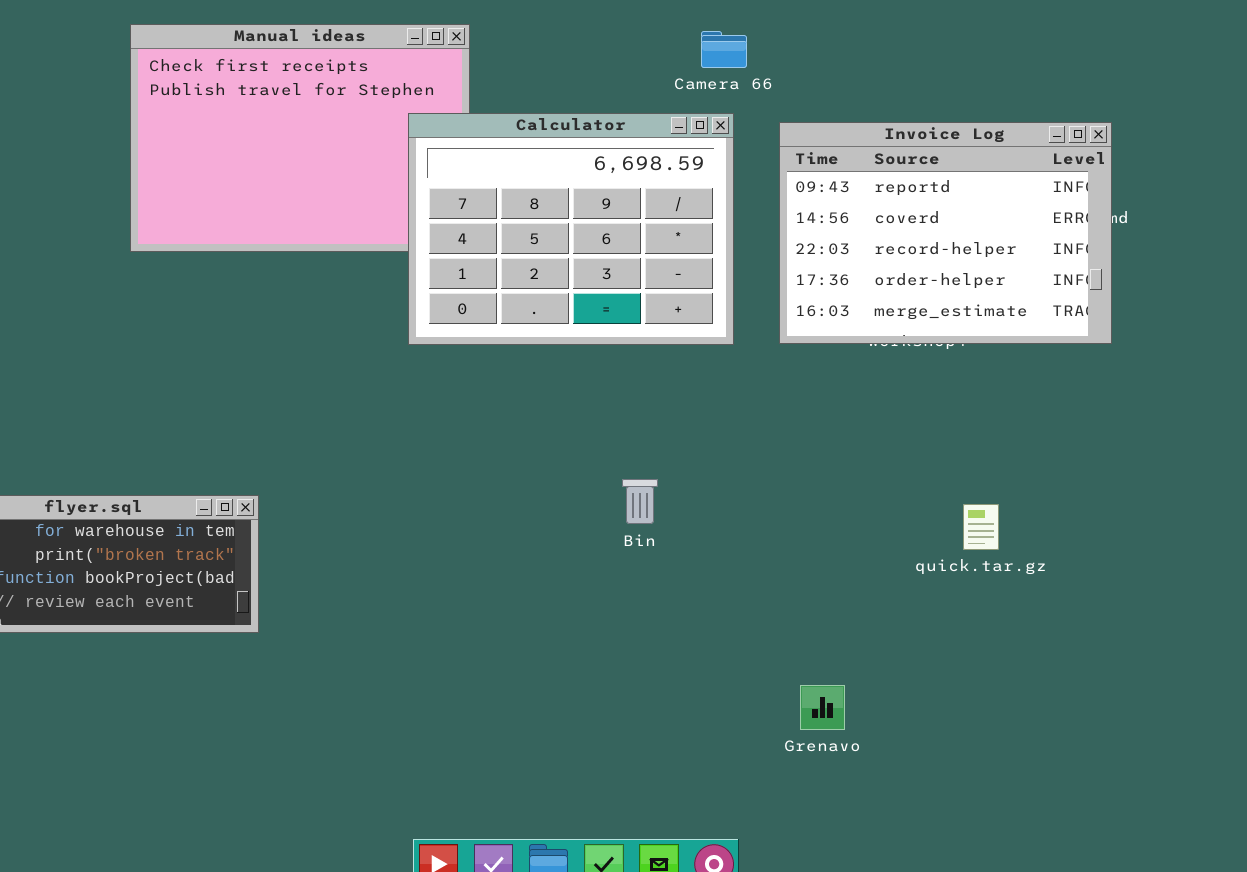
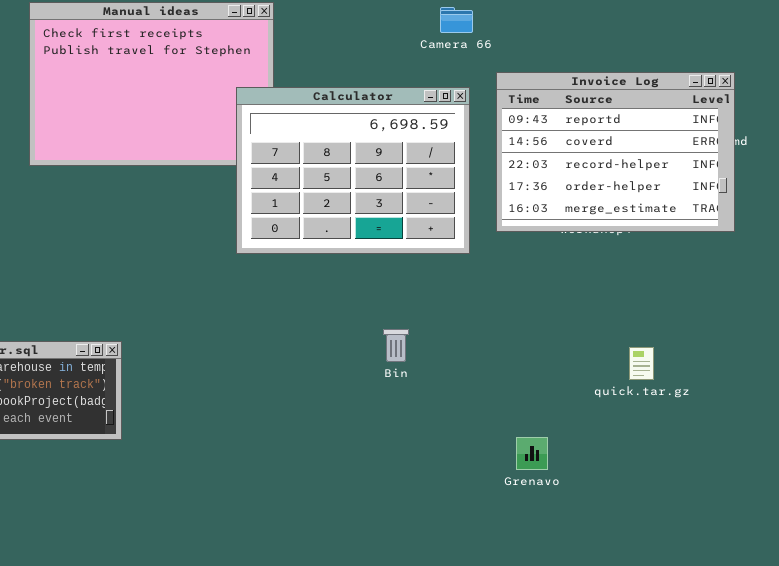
Calculator: [408,113,734,345] -> [236,87,470,254], moved
Grenavo: [800,685,845,730] -> [516,437,548,470], moved

